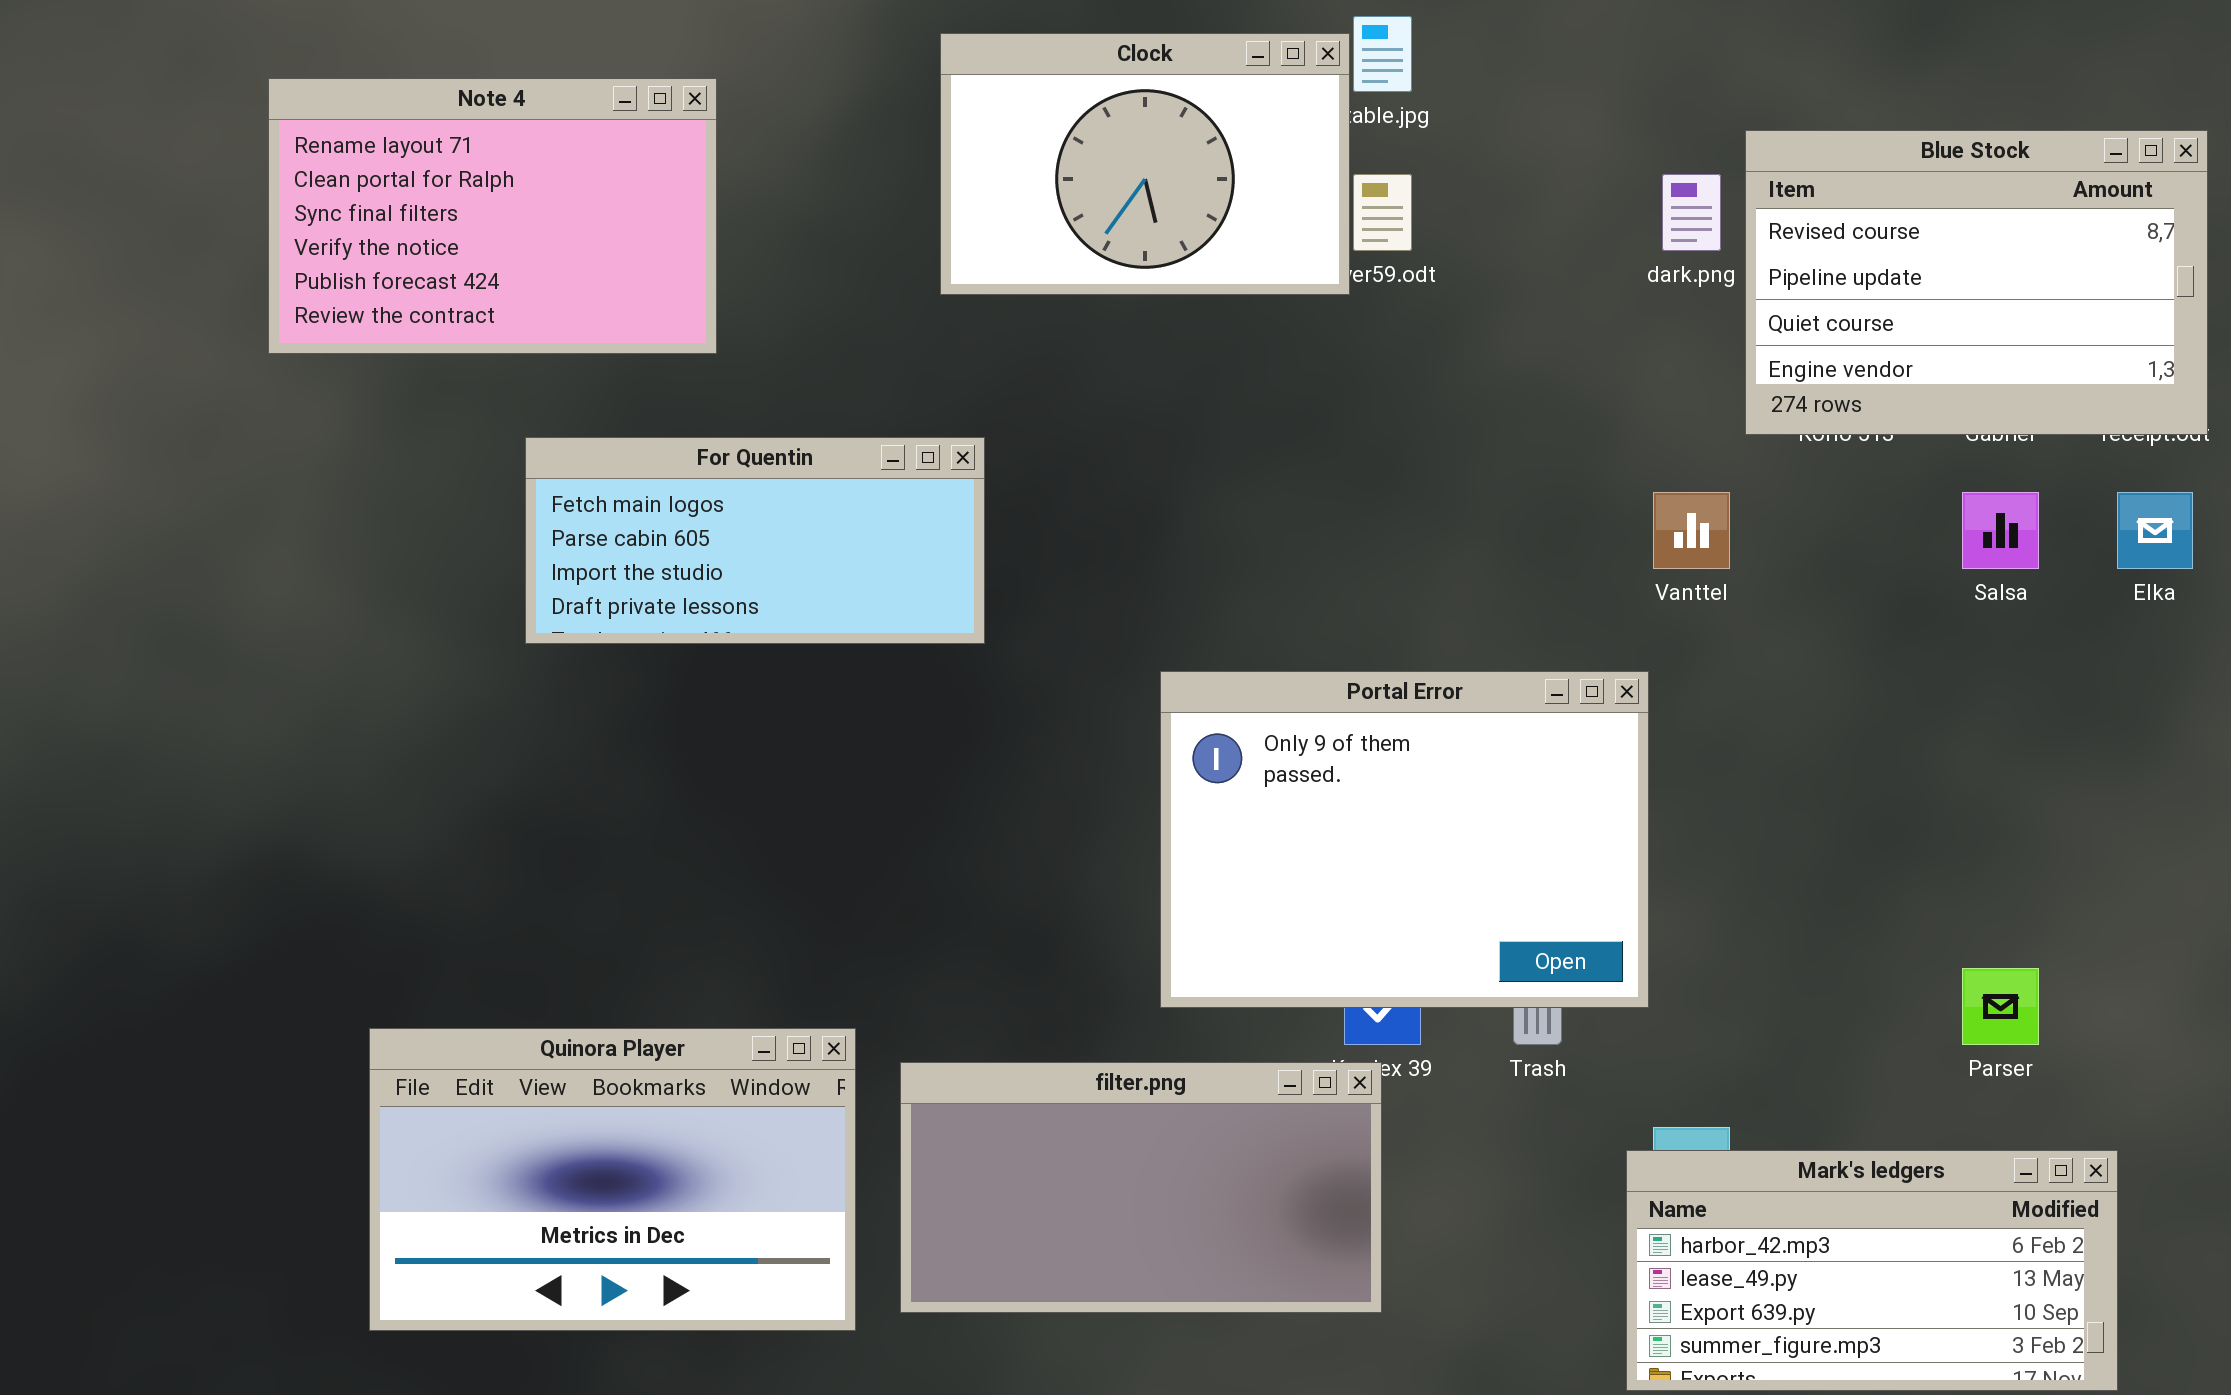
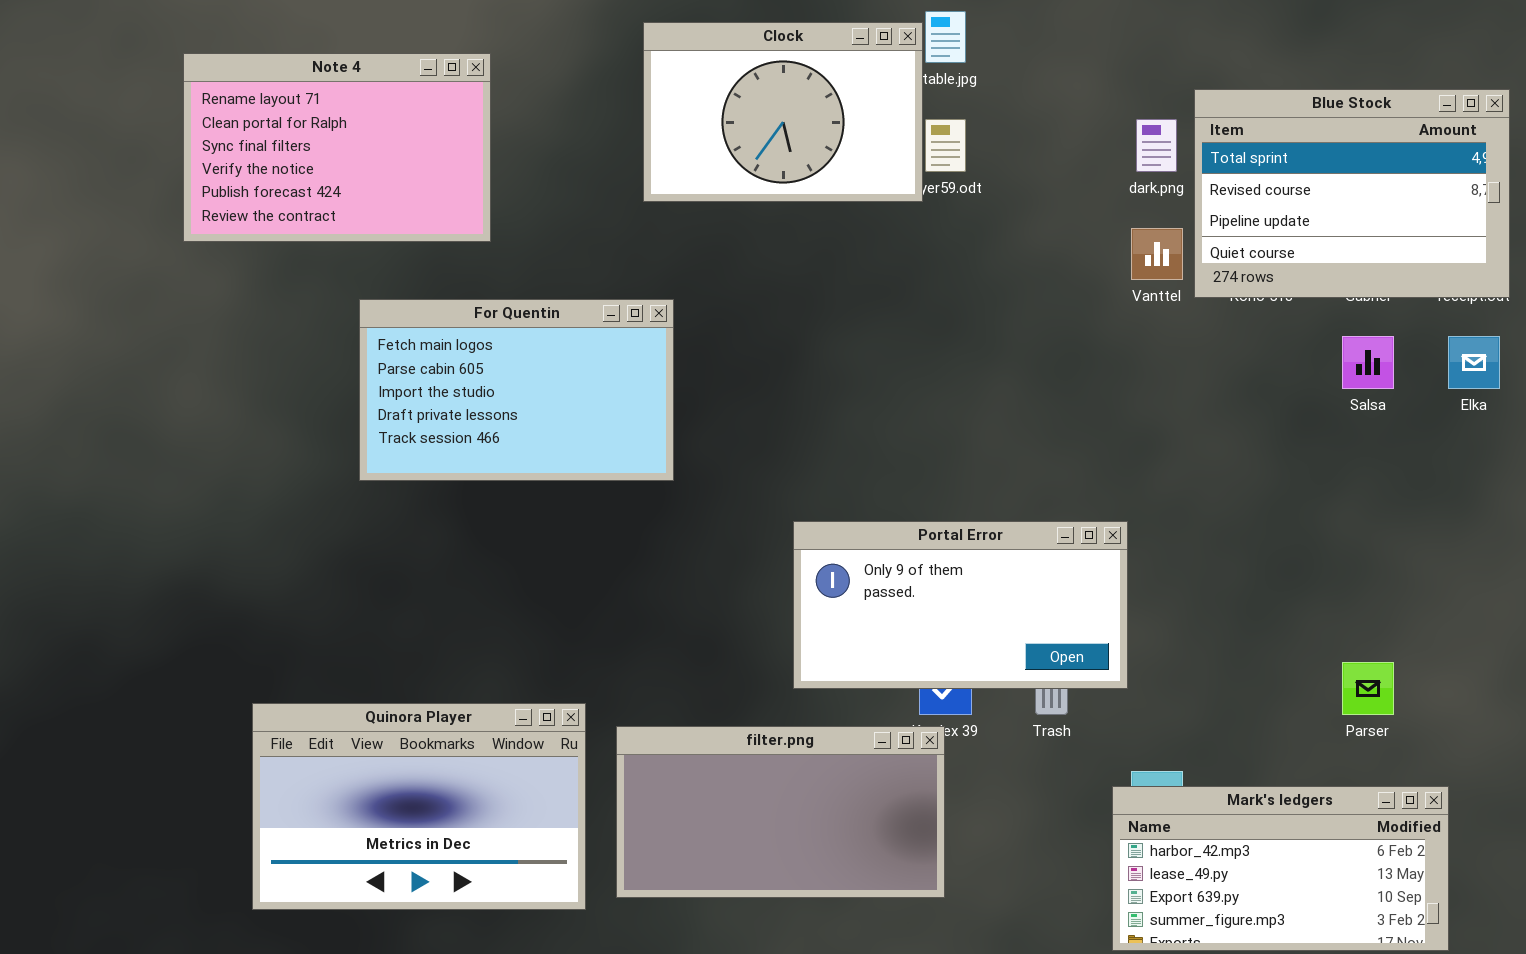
Blue Stock: [1745,130,2208,435] -> [1194,89,1510,298], scrolled up 1 row
For Quentin: [525,437,985,644] -> [359,299,674,481], resized
Vanttel: [1653,492,1730,569] -> [1131,228,1183,280], moved
Portal Error: [1160,671,1649,1008] -> [793,521,1128,689], resized

